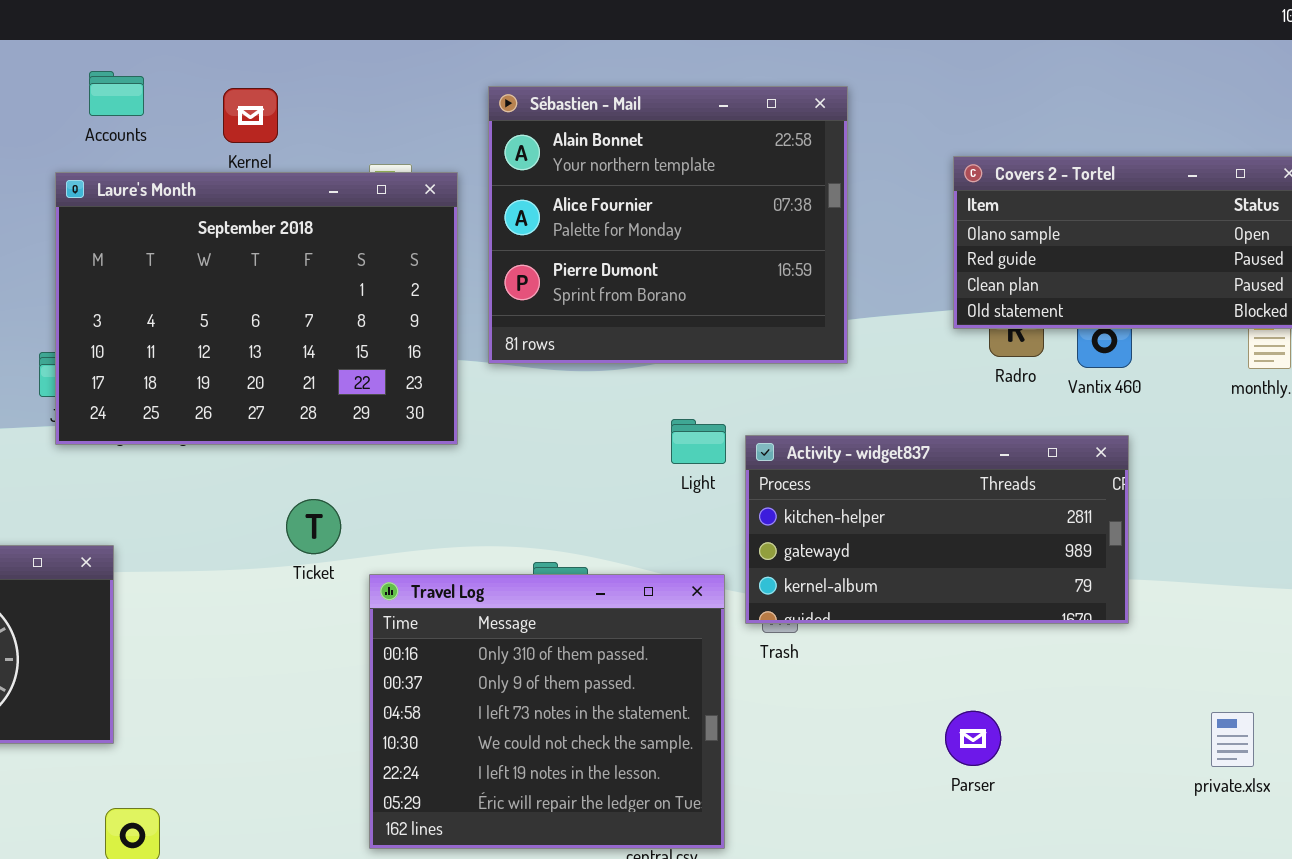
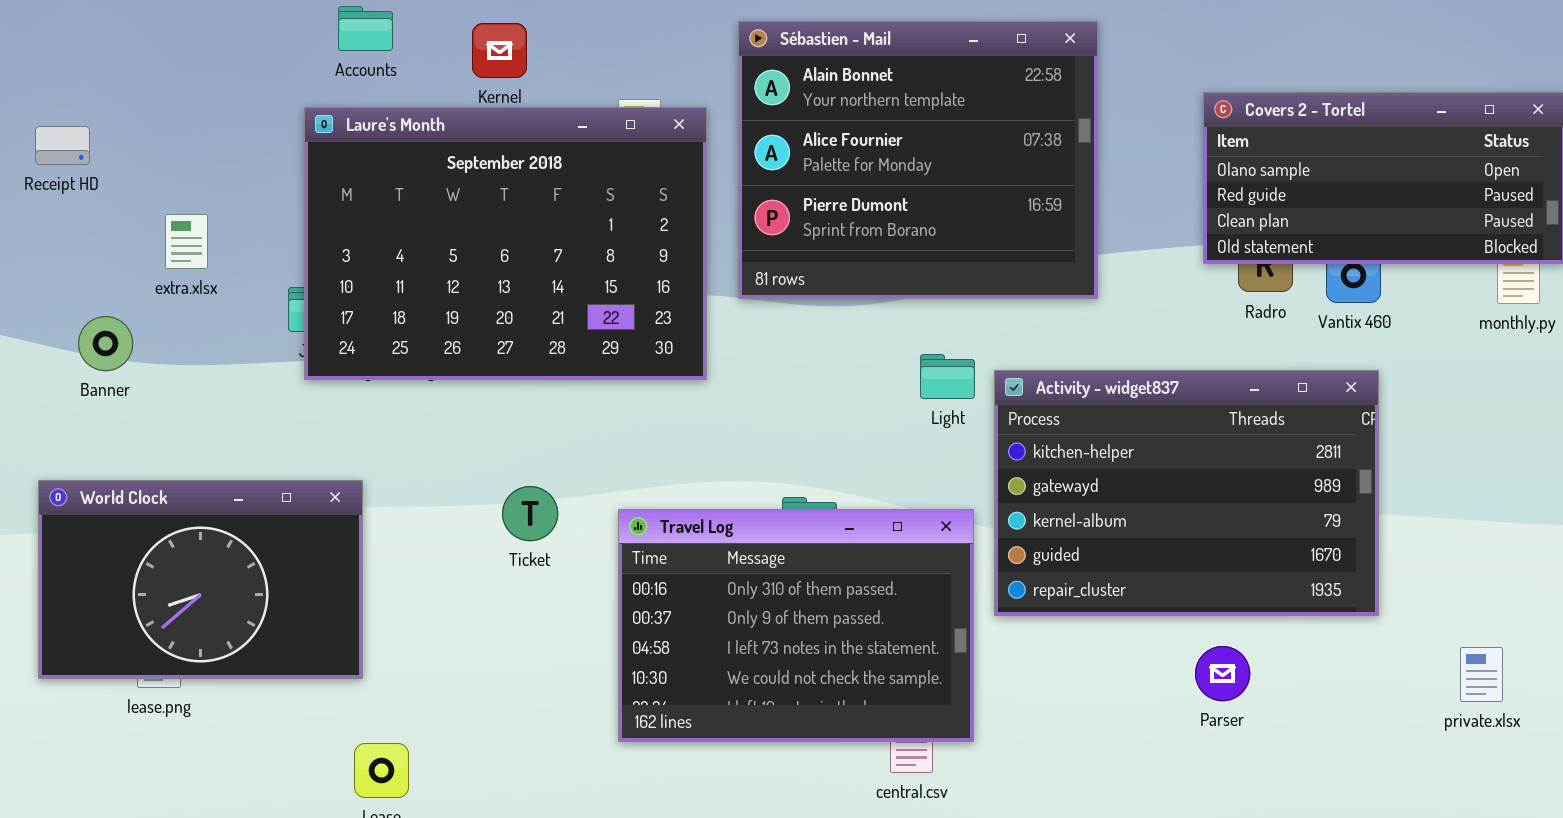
Activity - widget837: [745,435,1129,624] -> [994,370,1379,616], resized
Ticket: [286,499,341,554] -> [502,486,558,541], moved
Travel Log: [369,574,725,849] -> [618,509,974,742], resized

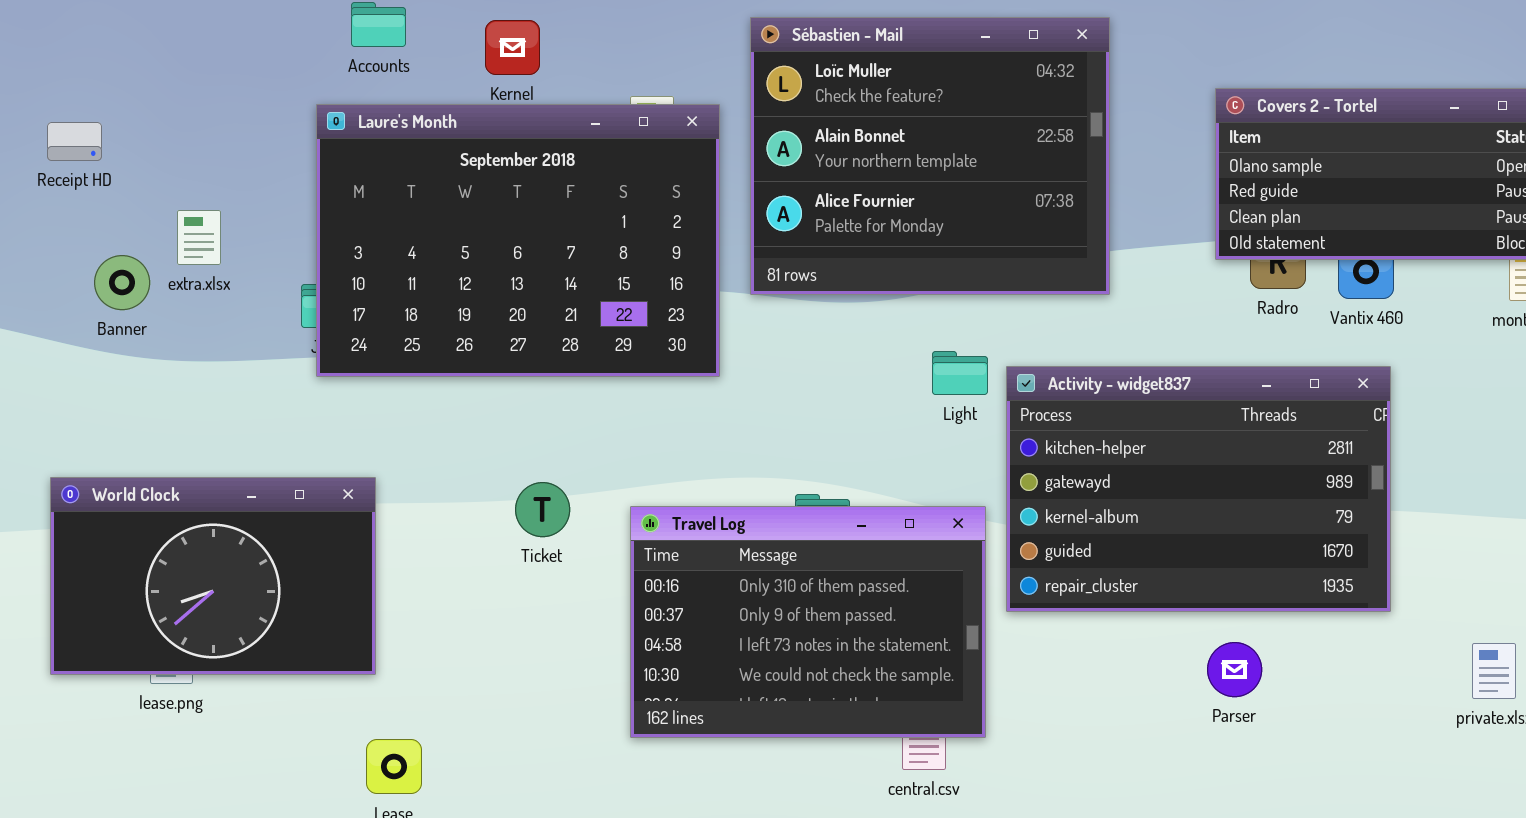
Sébastien - Mail: [738,21,1098,299] -> [750,17,1110,295], scrolled up 1 row
Banner: [78,316,133,371] -> [94,255,150,310], moved

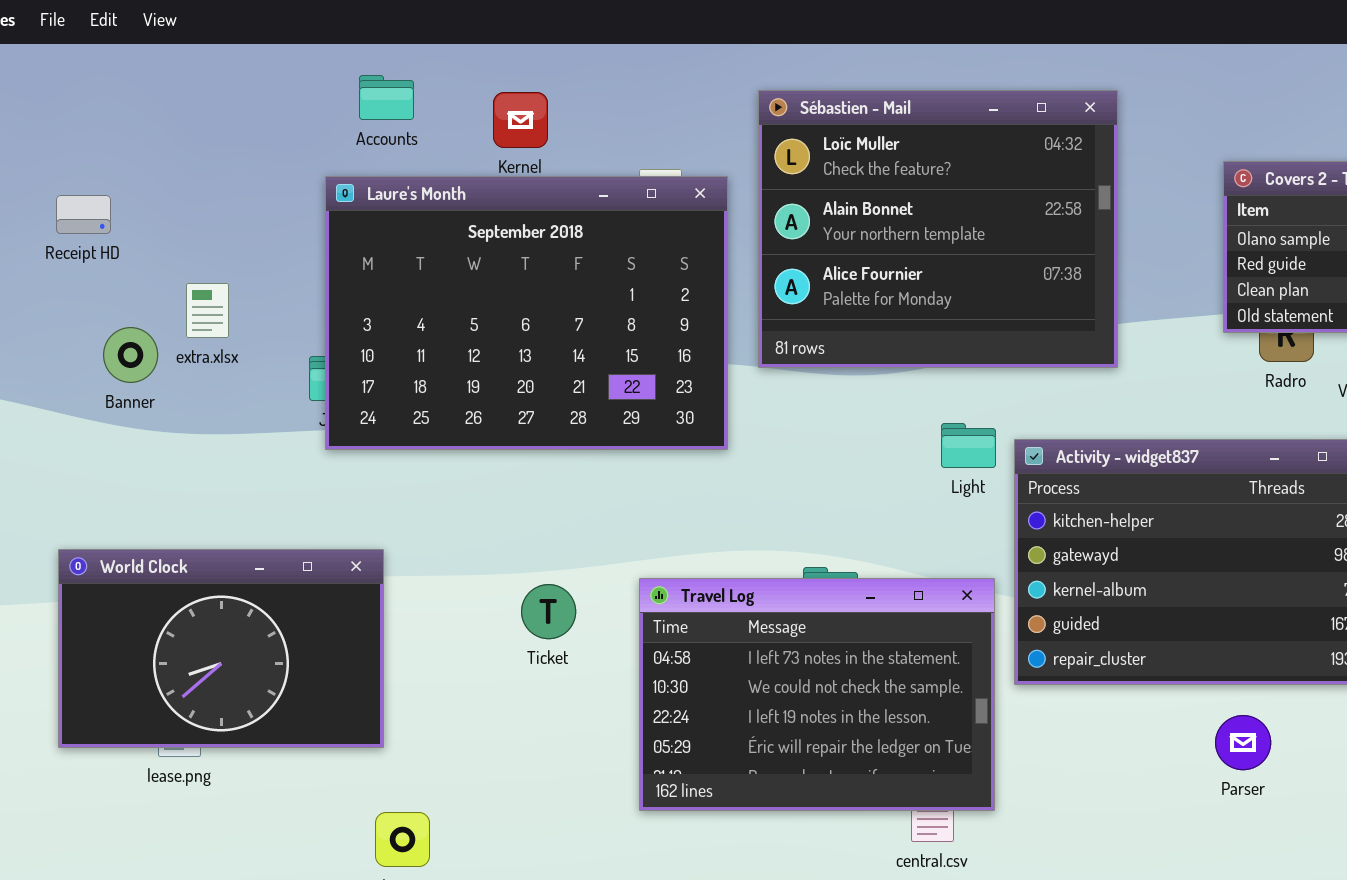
Ticket: [515,482,570,537] -> [521,584,576,639], moved
Travel Log: [630,506,986,738] -> [639,578,995,811], scrolled down 2 rows

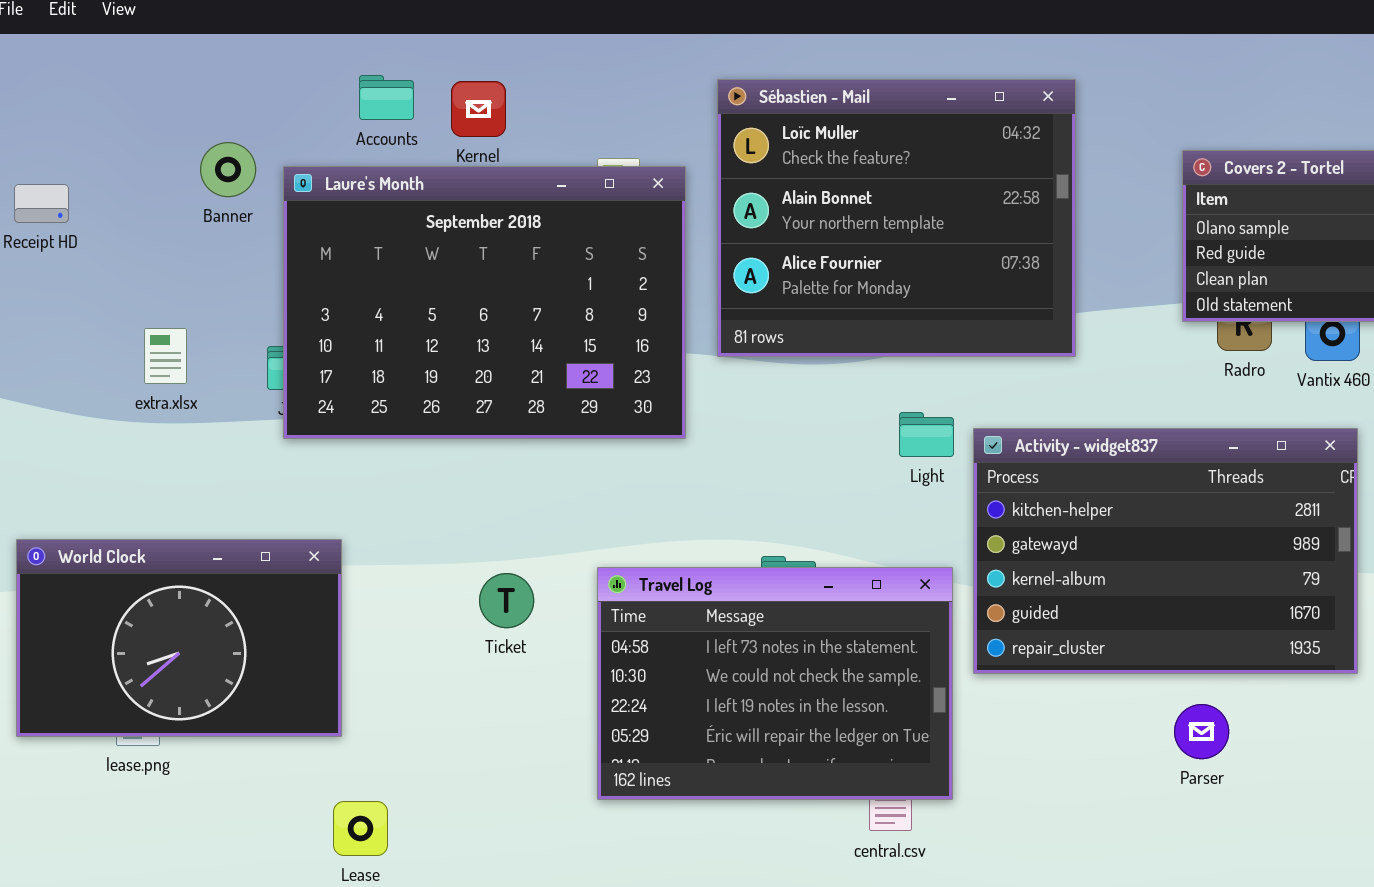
Accounts: [359,75,414,120] -> [359,75,414,120], moved
extra.xlsx: [186,283,229,338] -> [144,328,187,384], moved
Banner: [103,327,158,383] -> [200,142,256,197], moved

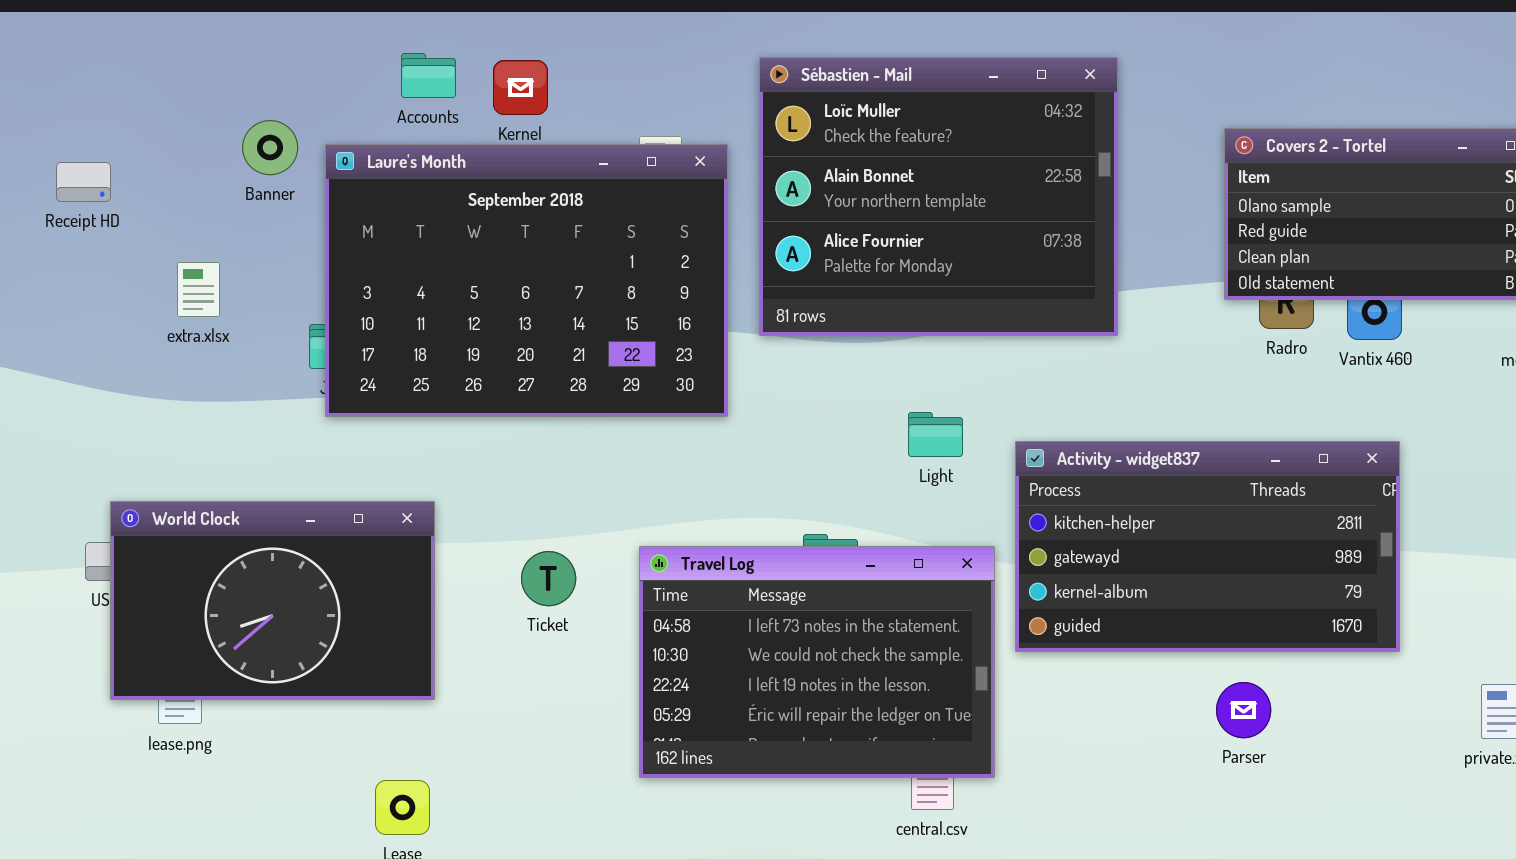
extra.xlsx: [144,328,187,384] -> [177,262,220,317], moved
Light: [899,412,954,457] -> [908,412,963,457], moved
Activity - widget837: [973,428,1358,674] -> [1015,441,1400,652], resized
World Clock: [16,539,342,737] -> [110,501,435,700], moved

